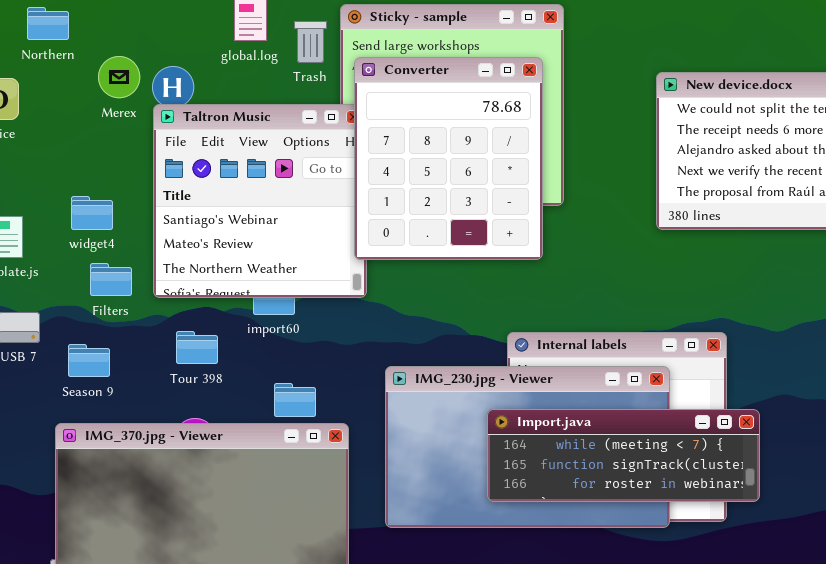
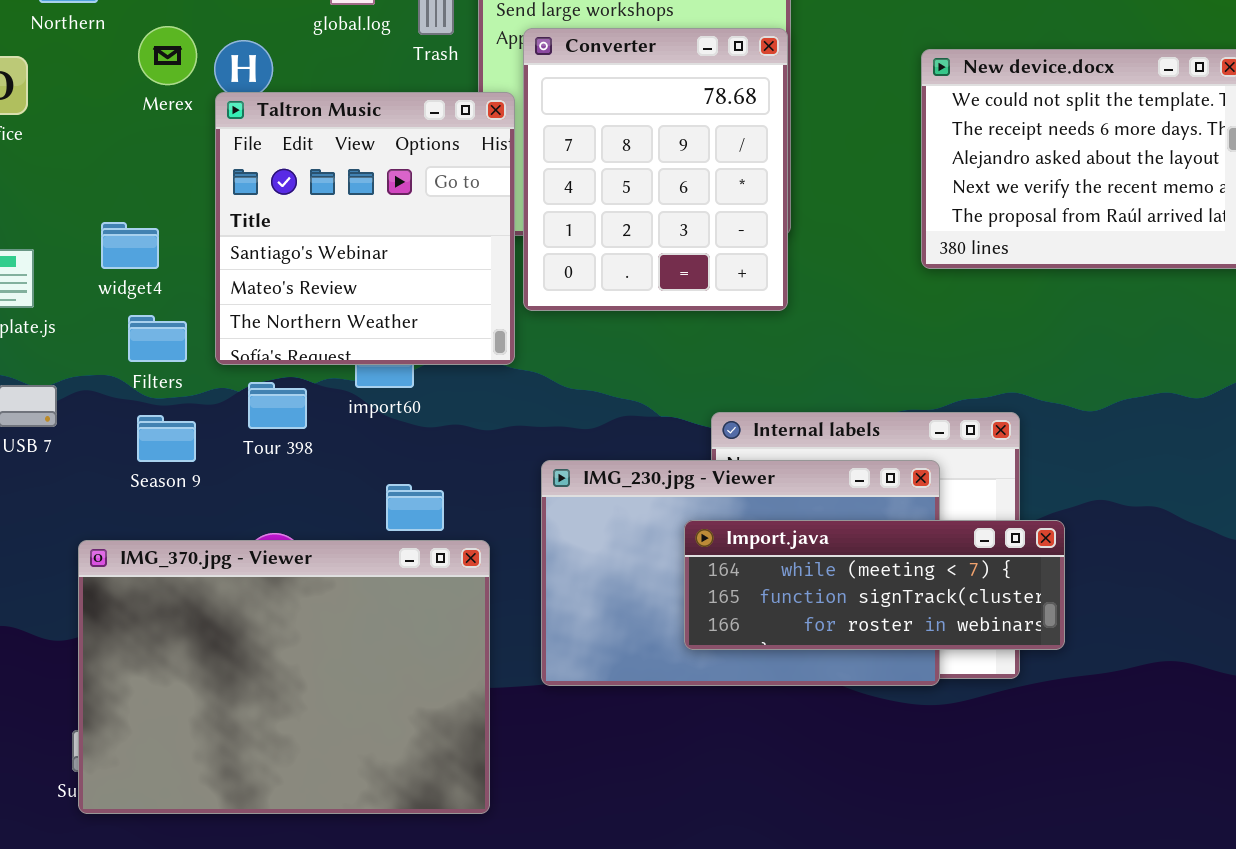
Converter: [354,57,543,260] -> [523,28,788,311], moved
Tour 398: [176,331,218,364] -> [248,382,307,429], moved
Season 9: [68,344,110,377] -> [137,415,196,462], moved

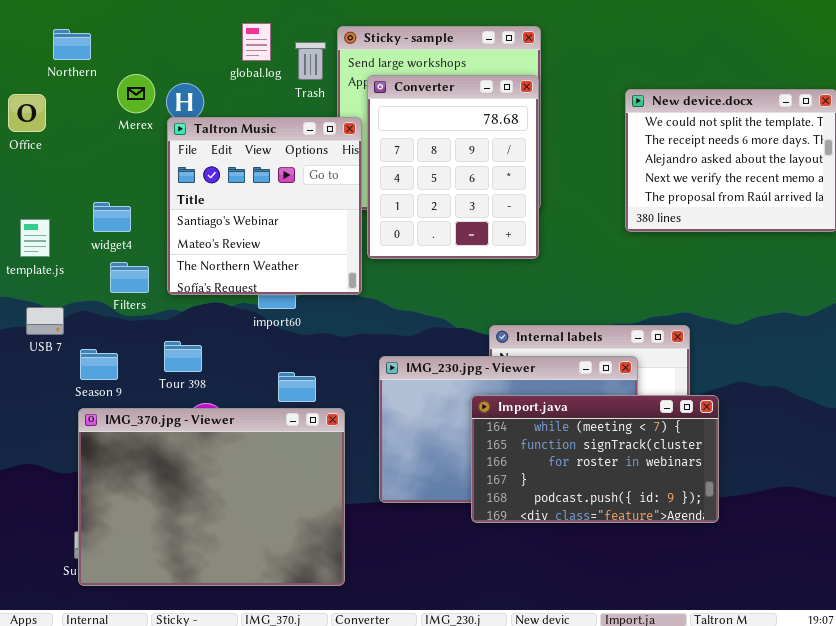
Tour 398: [248,382,307,429] -> [164,341,202,372], moved
Season 9: [137,415,196,462] -> [80,349,118,380], moved
Import.java: [684,520,1065,650] -> [471,395,719,523], resized

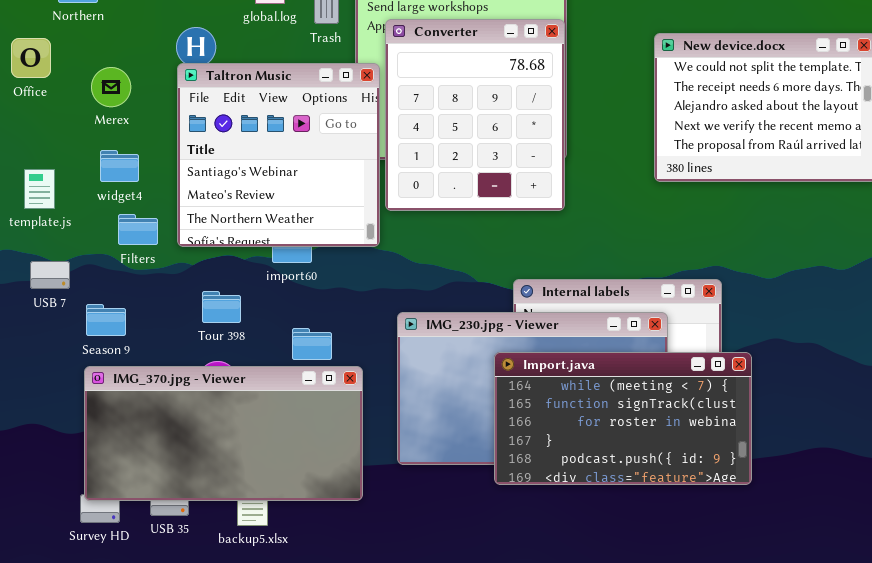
Merex: [117,74,155,113] -> [91,67,131,107], moved
Tour 398: [164,341,202,372] -> [202,291,241,323], moved
IMG_370.jpg - Viewer: [78,408,345,586] -> [84,366,363,501], resized

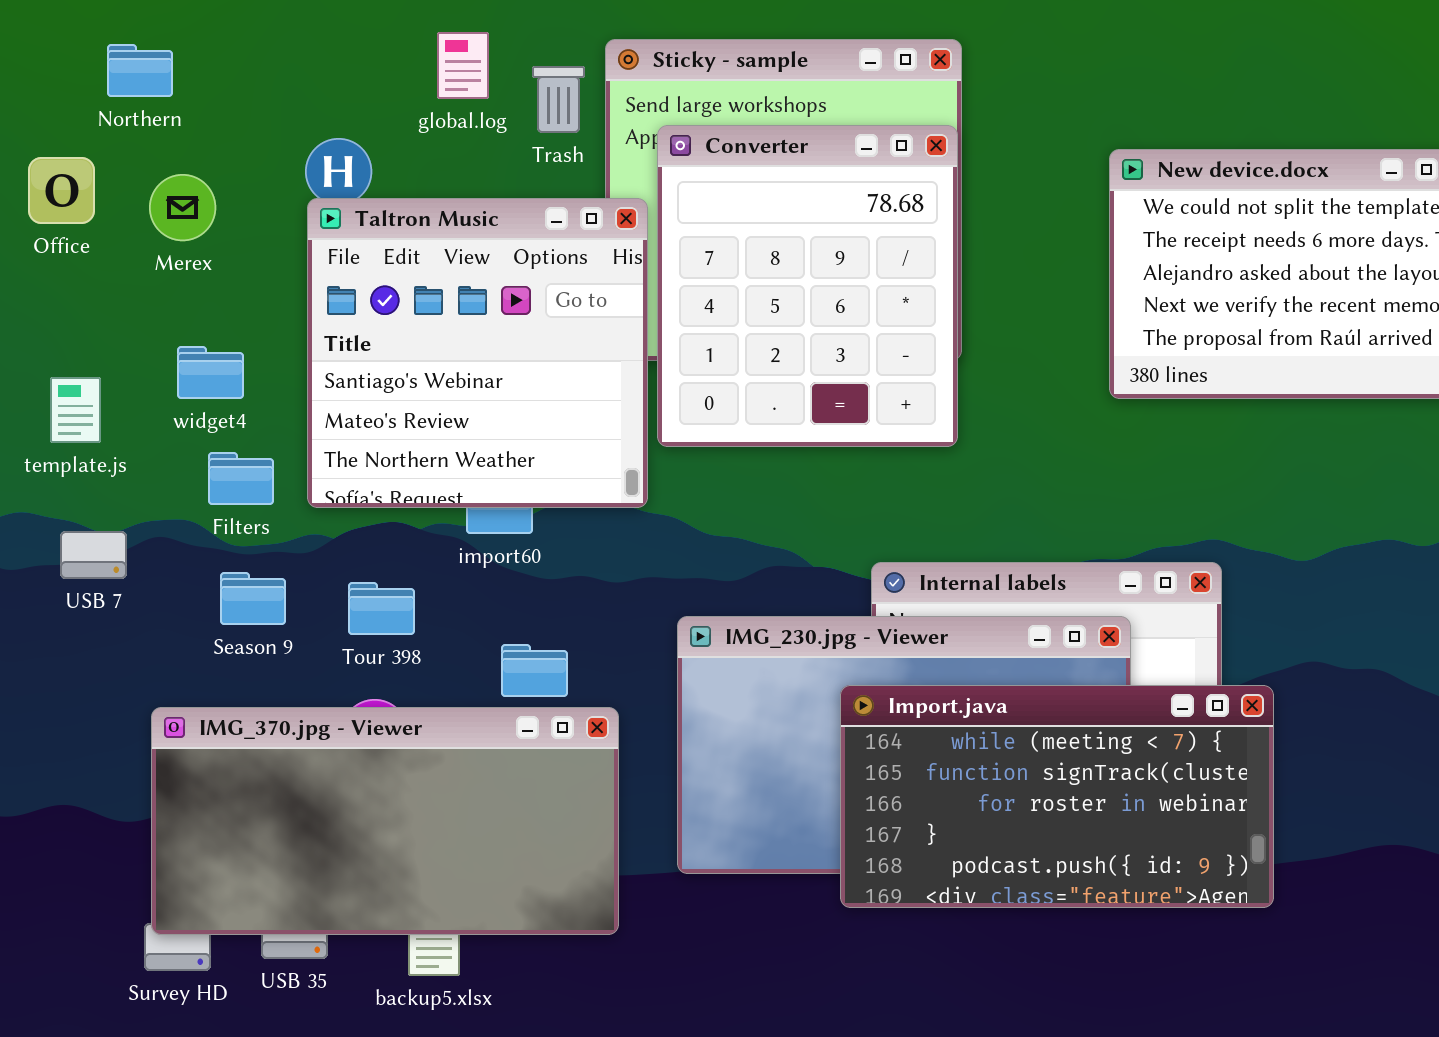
Merex: [91,67,131,107] -> [149,174,216,241], moved
Season 9: [86,304,126,336] -> [220,572,286,625], moved

